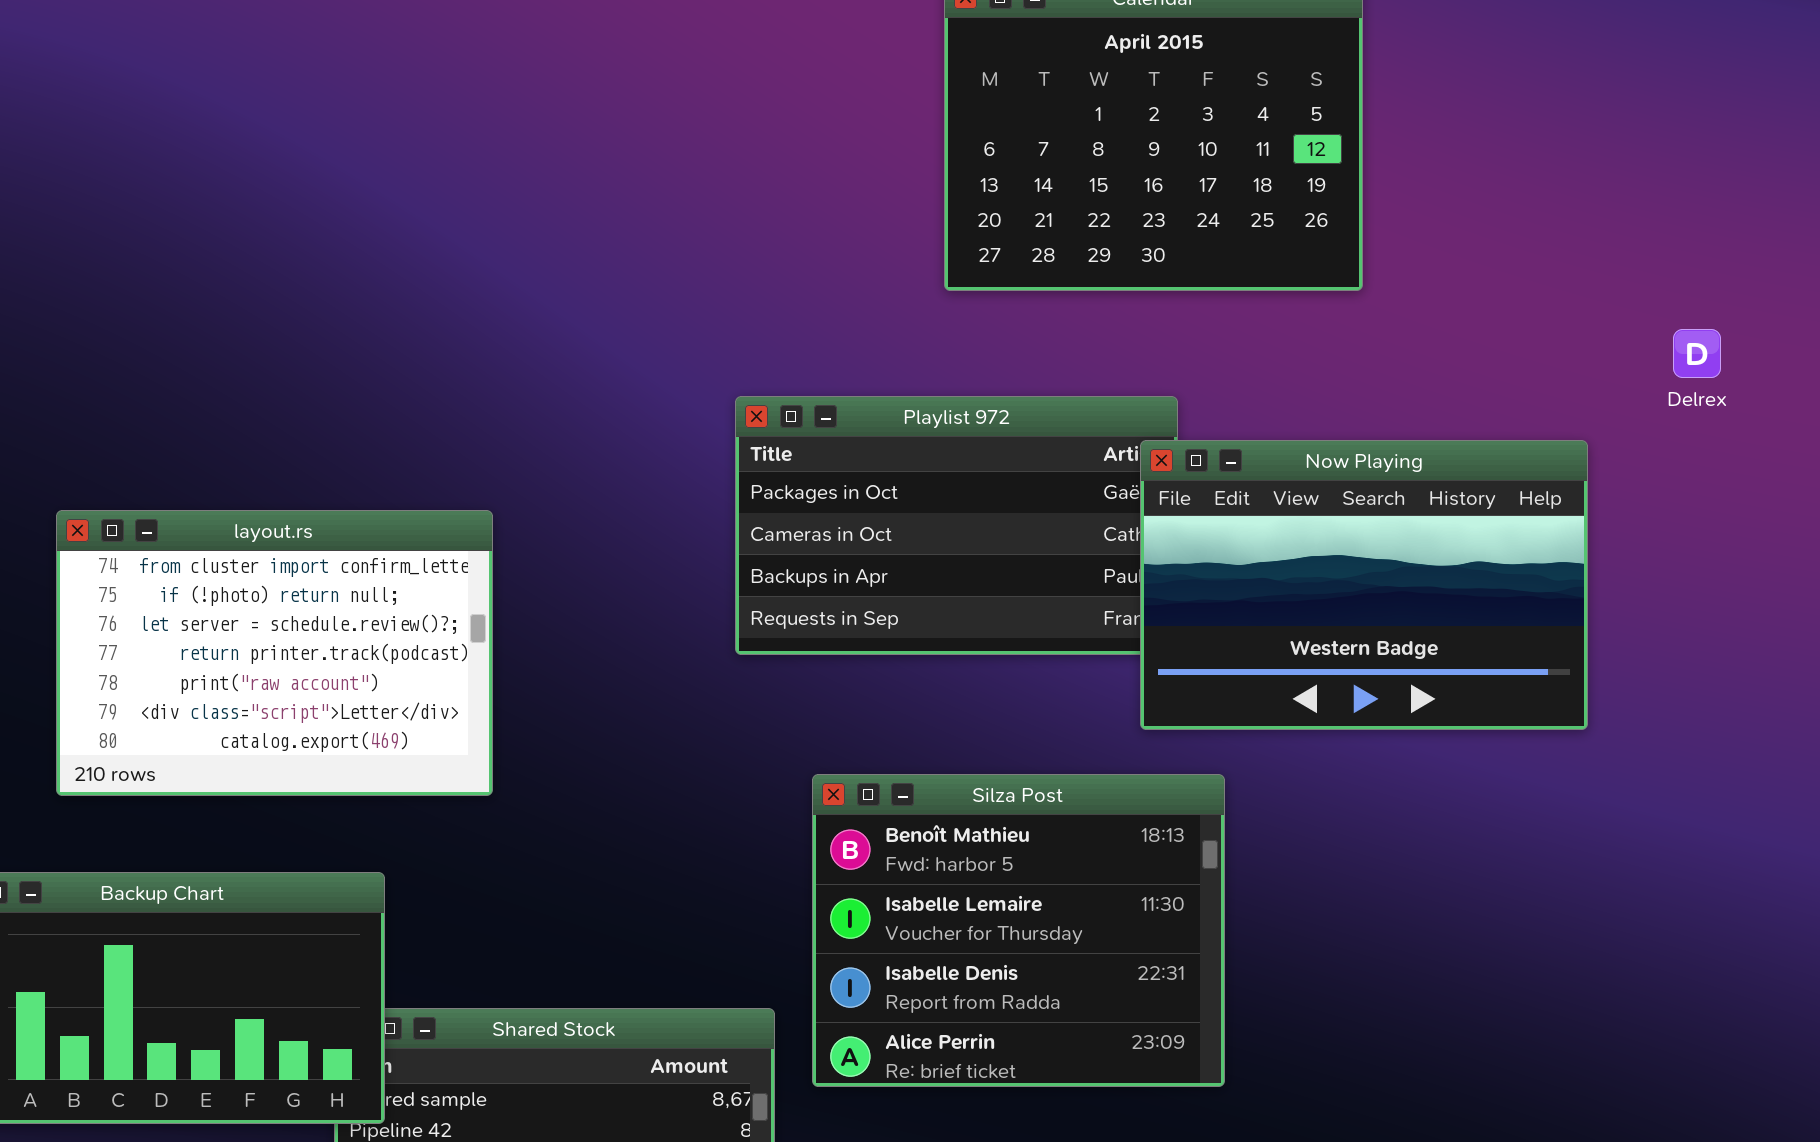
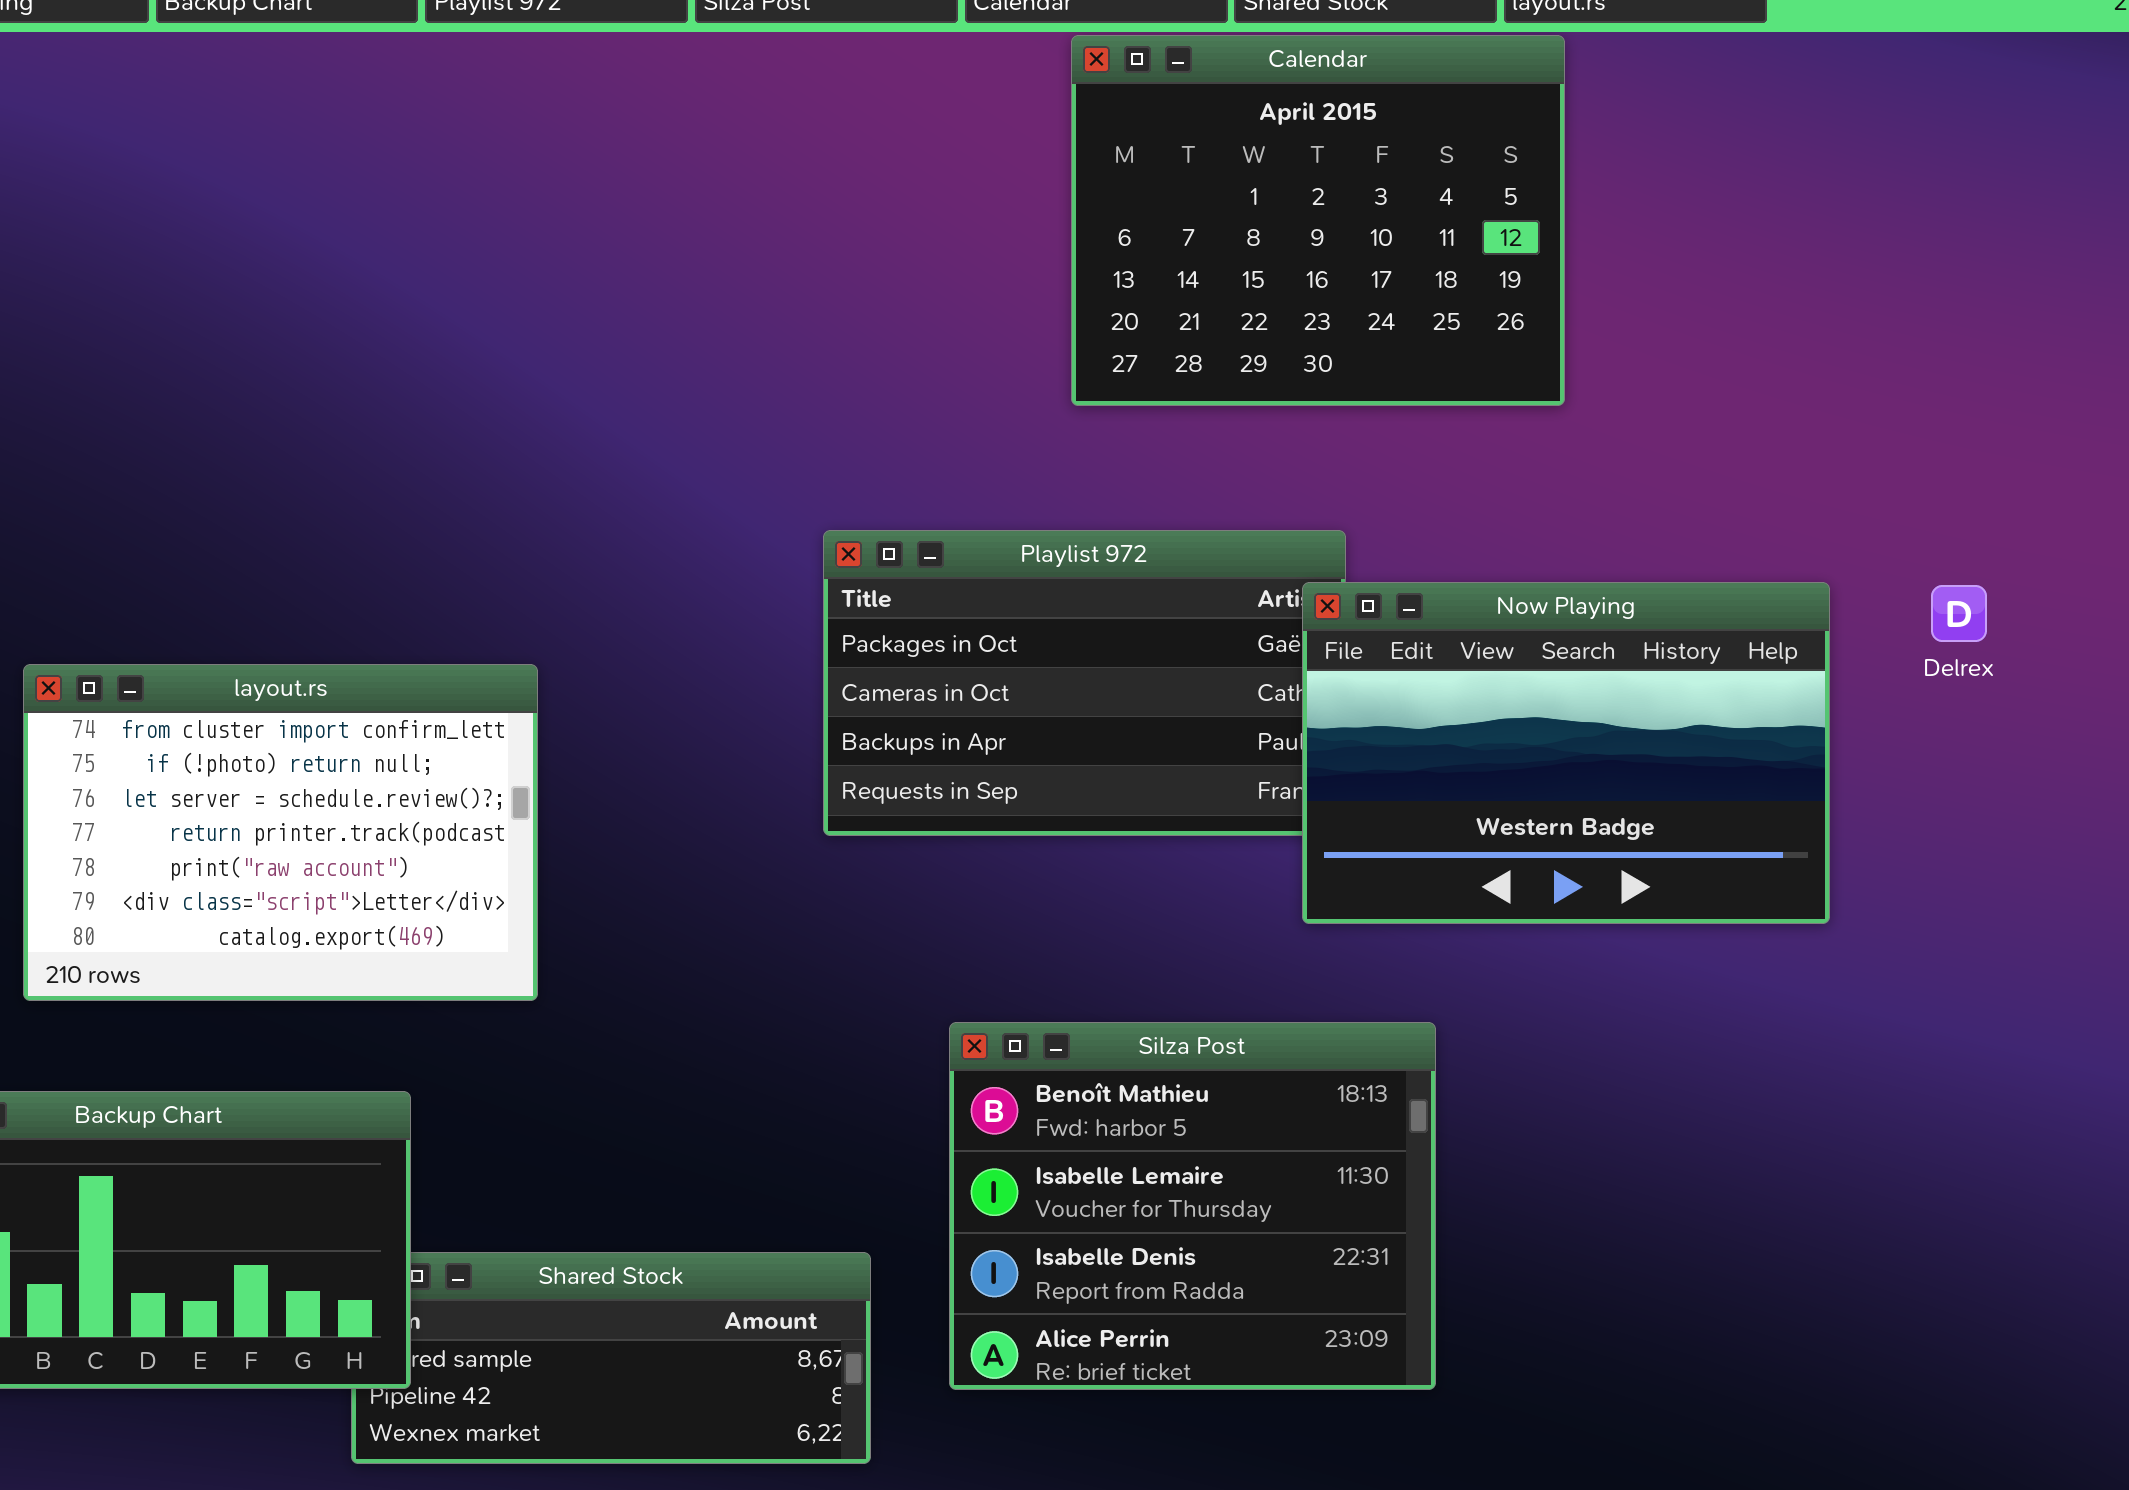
Delrex: [1673,329,1721,378] -> [1931,585,1987,642], moved
Silza Post: [812,774,1225,1087] -> [949,1022,1436,1390], moved

